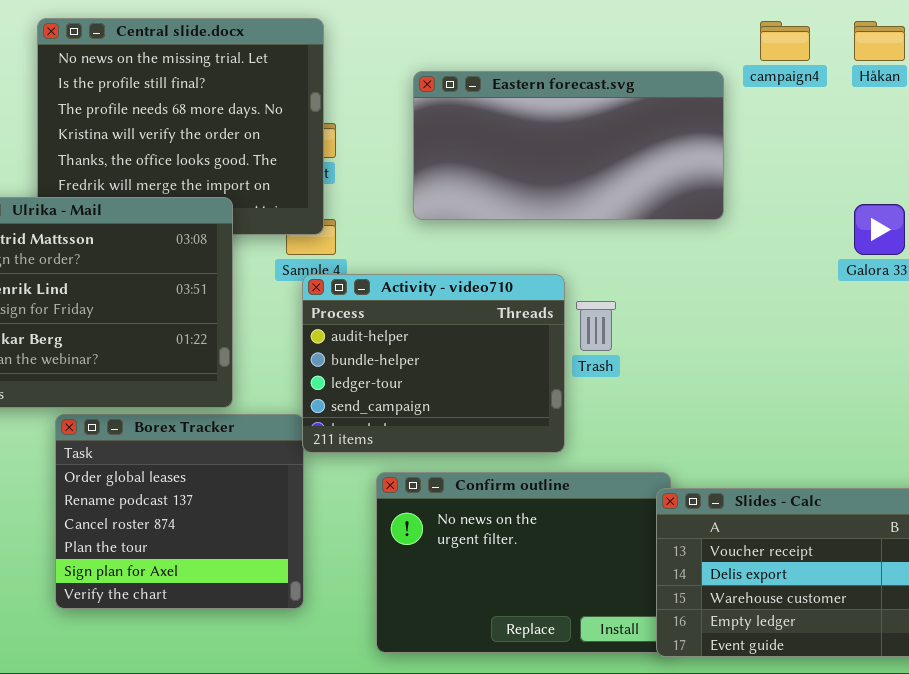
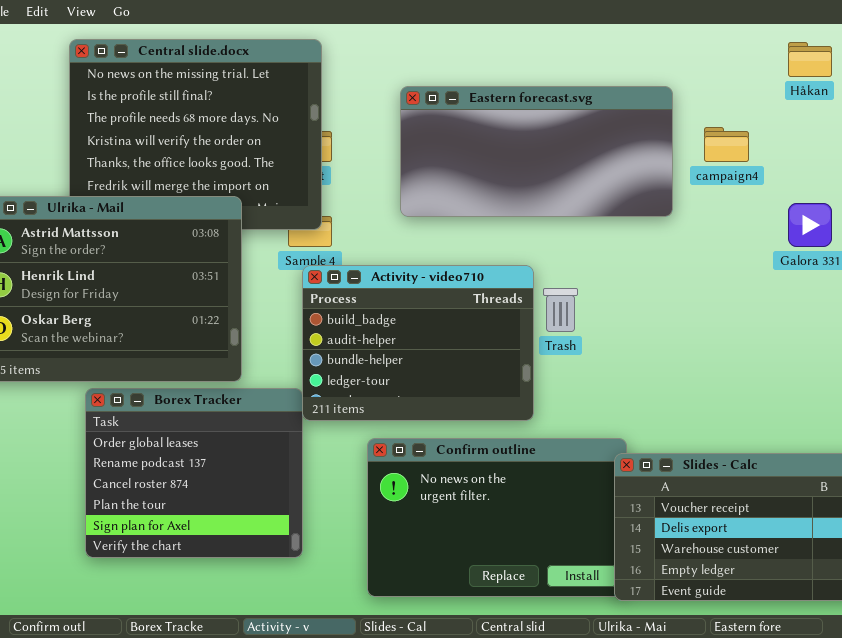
campaign4: [760,21,810,61] -> [704,127,749,162], moved
Activity - video710: [302,274,565,453] -> [302,265,534,421], scrolled up 1 row

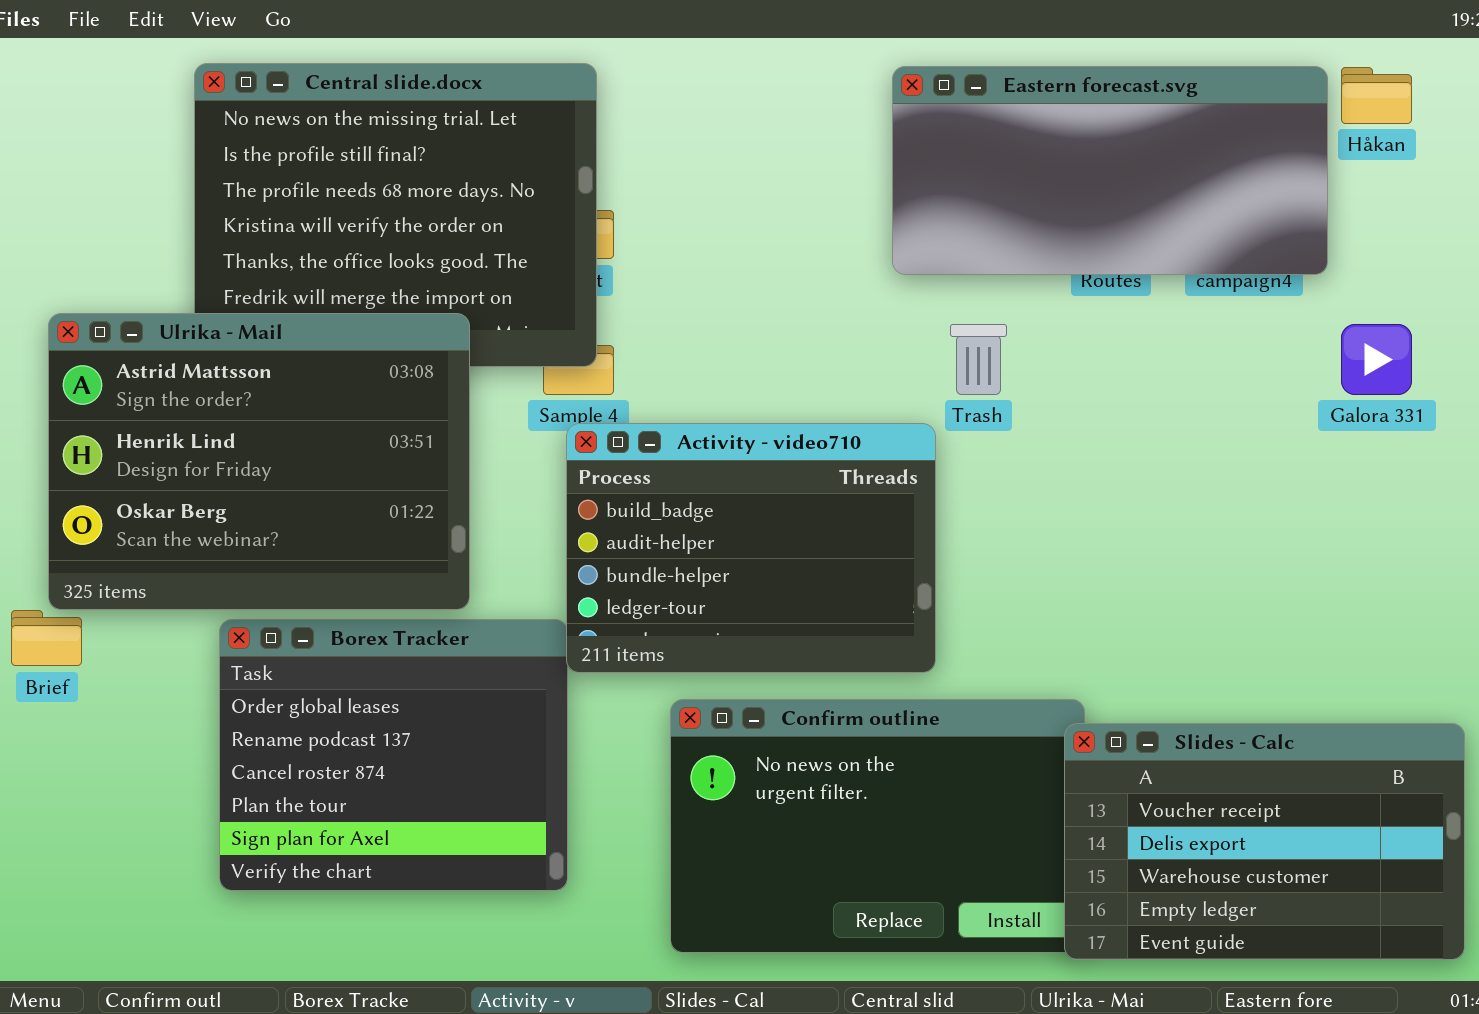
Eastern forecast.svg: [400,86,673,217] -> [892,66,1328,275], moved
Trash: [543,288,578,332] -> [950,324,1007,395], moved

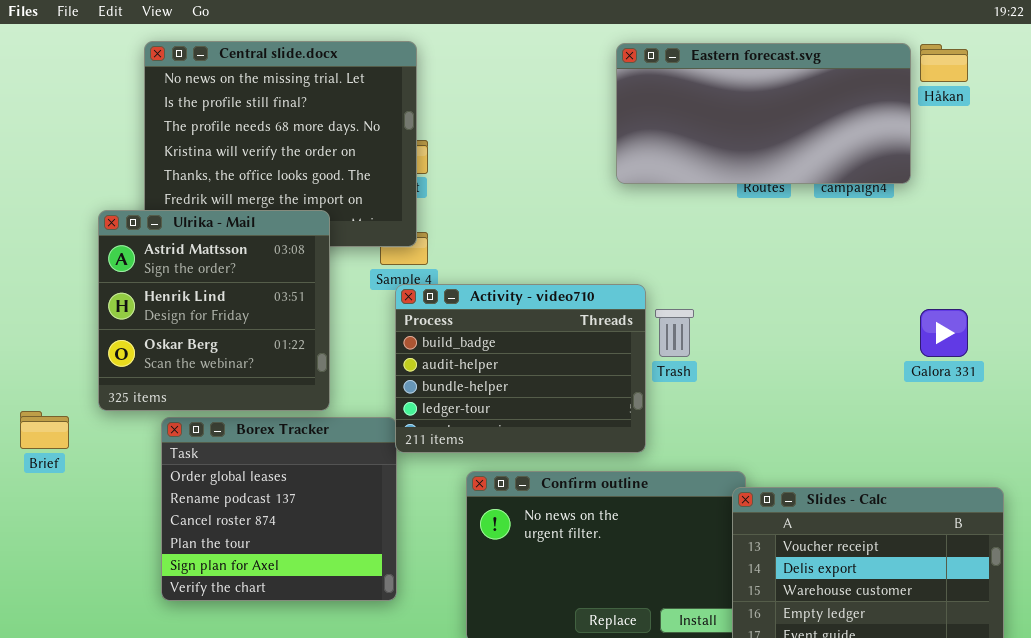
Ulrika - Mail: [48,313,470,610] -> [98,210,330,411], resized
Trash: [950,324,1007,395] -> [655,309,694,357], moved
Galora 331: [1341,324,1412,395] -> [920,309,968,357], moved

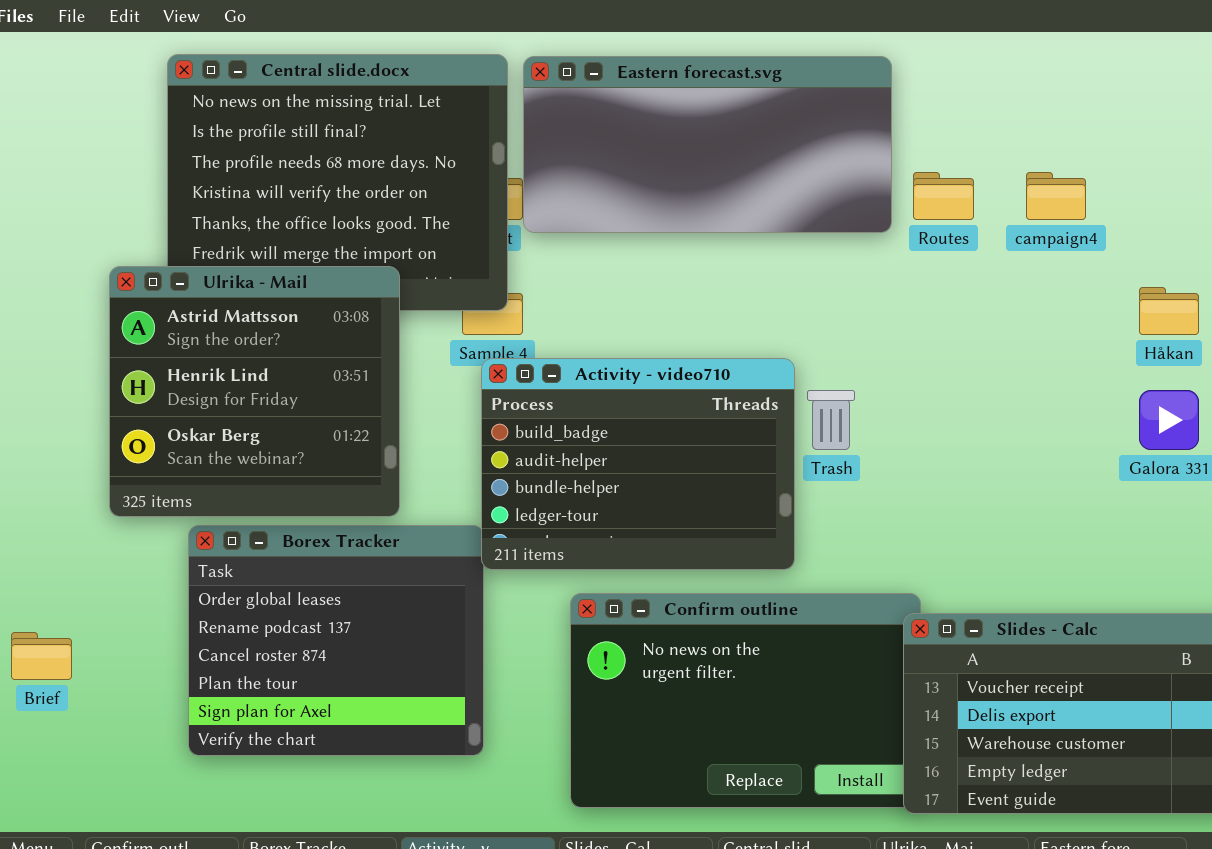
Eastern forecast.svg: [616,43,911,184] -> [523,56,892,233], moved
Håkan: [920,44,968,82] -> [1139,287,1199,335], moved
Brief: [20,411,69,449] -> [11,632,72,680], moved

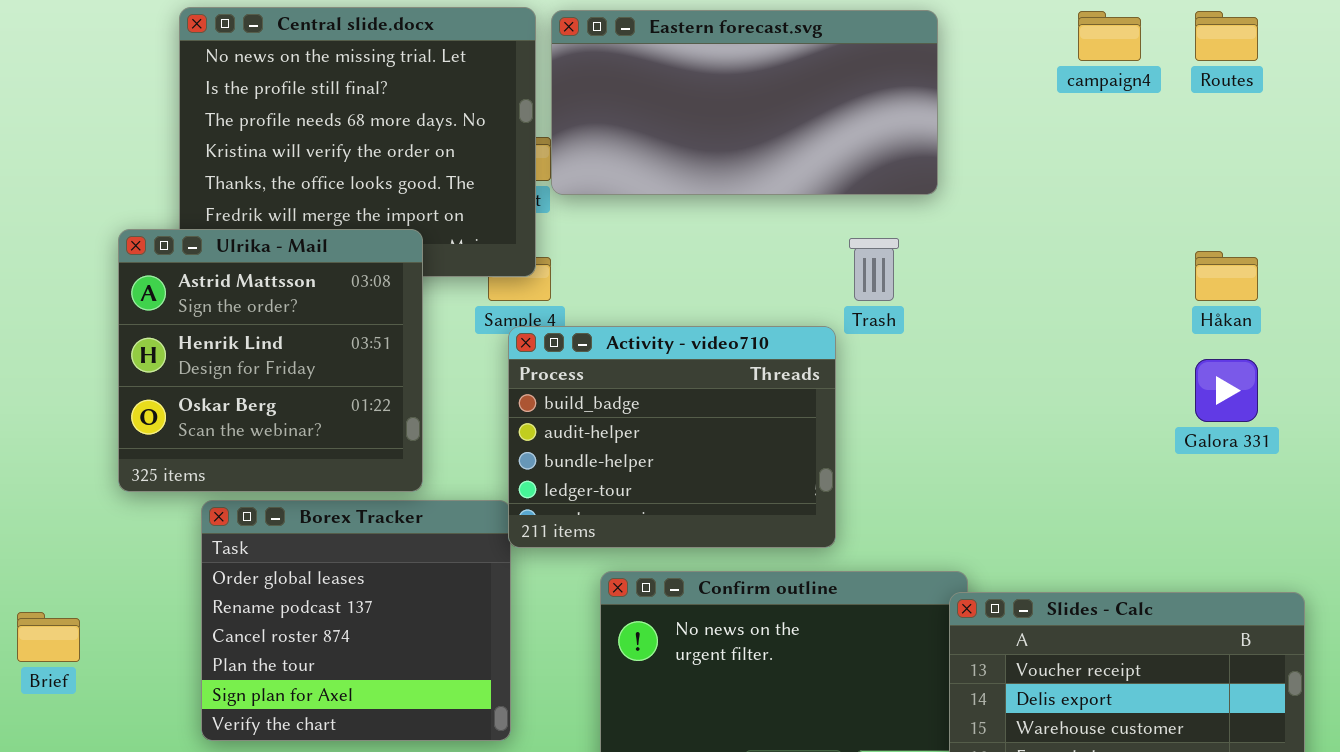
Routes: [913,172,974,220] -> [1195,11,1258,61], moved
campaign4: [1026,172,1086,220] -> [1078,11,1141,61], moved
Trash: [807,390,855,450] -> [849,238,899,301], moved

